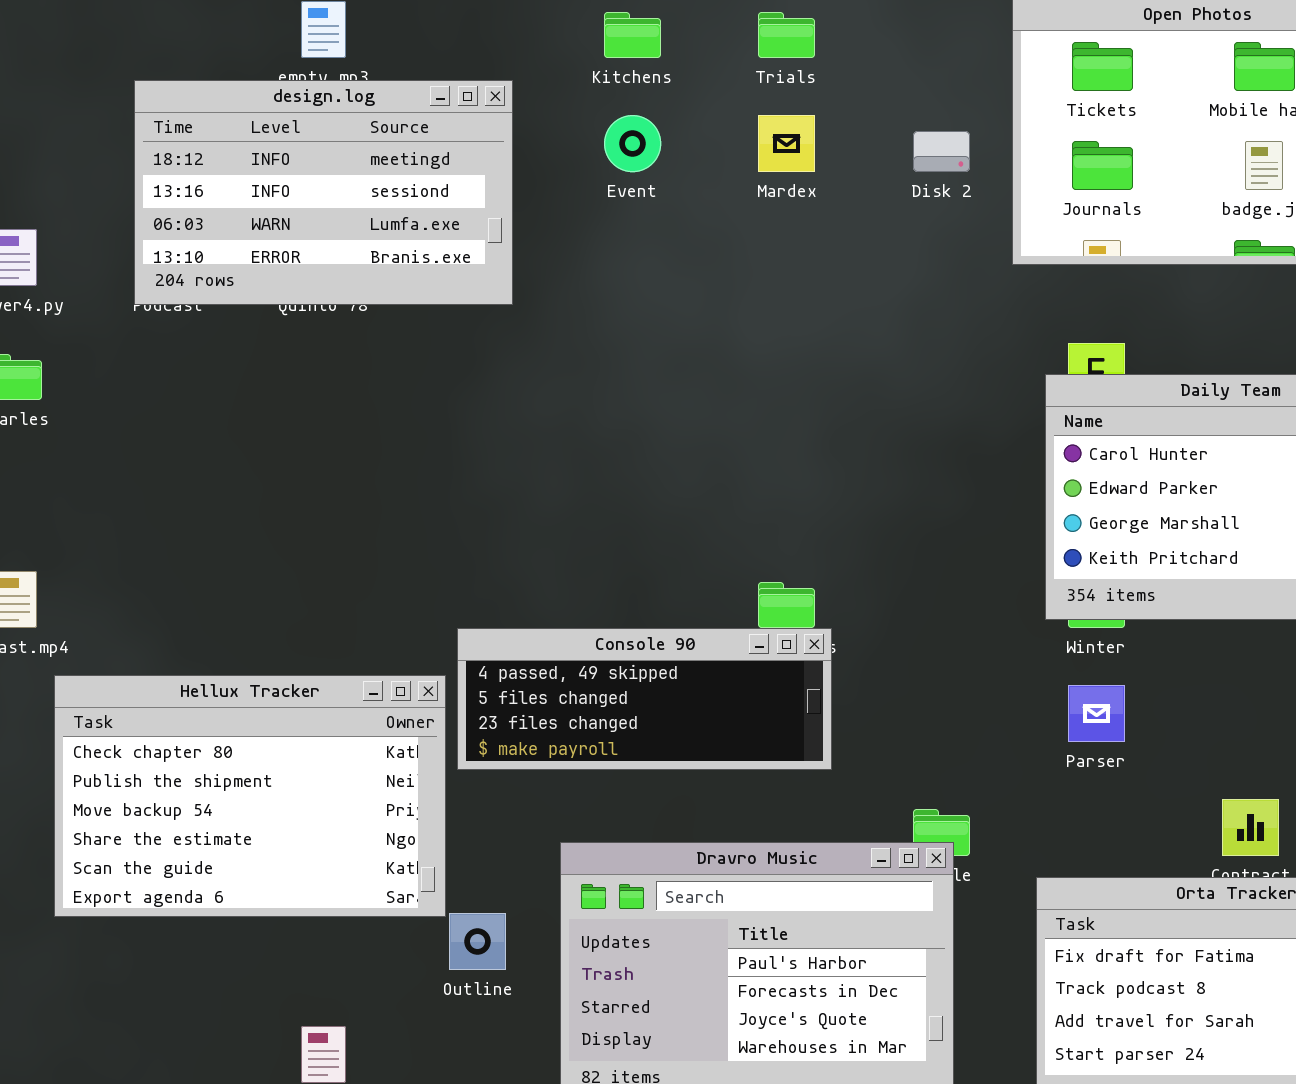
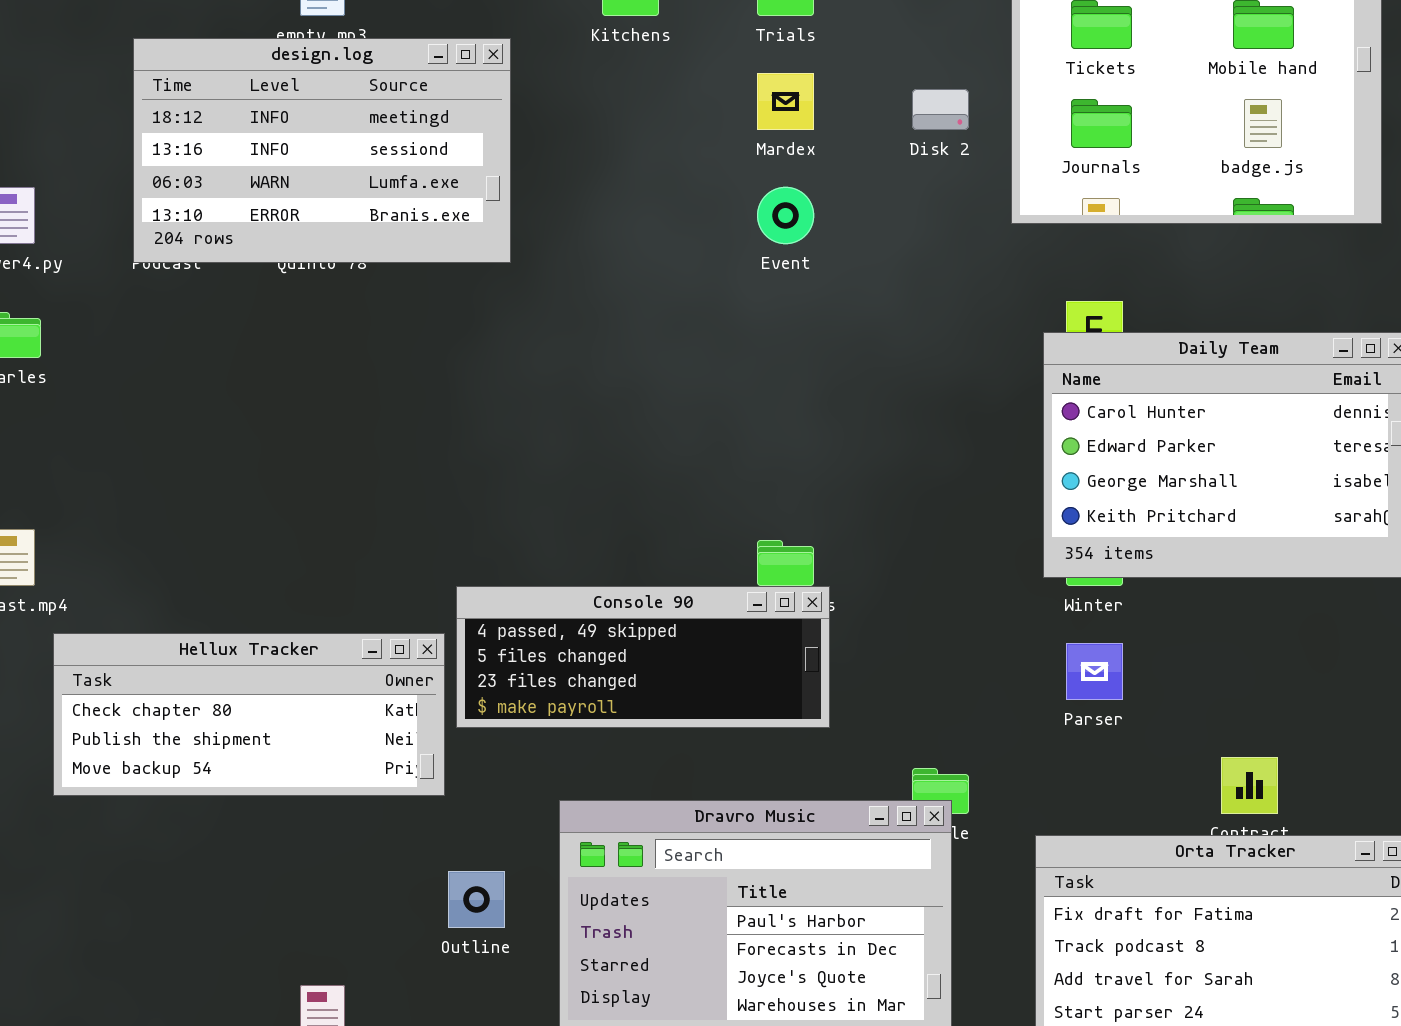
Event: [604,115,661,172] -> [757,187,814,244], moved
Hellux Tracker: [54,675,446,917] -> [53,633,445,796], resized

